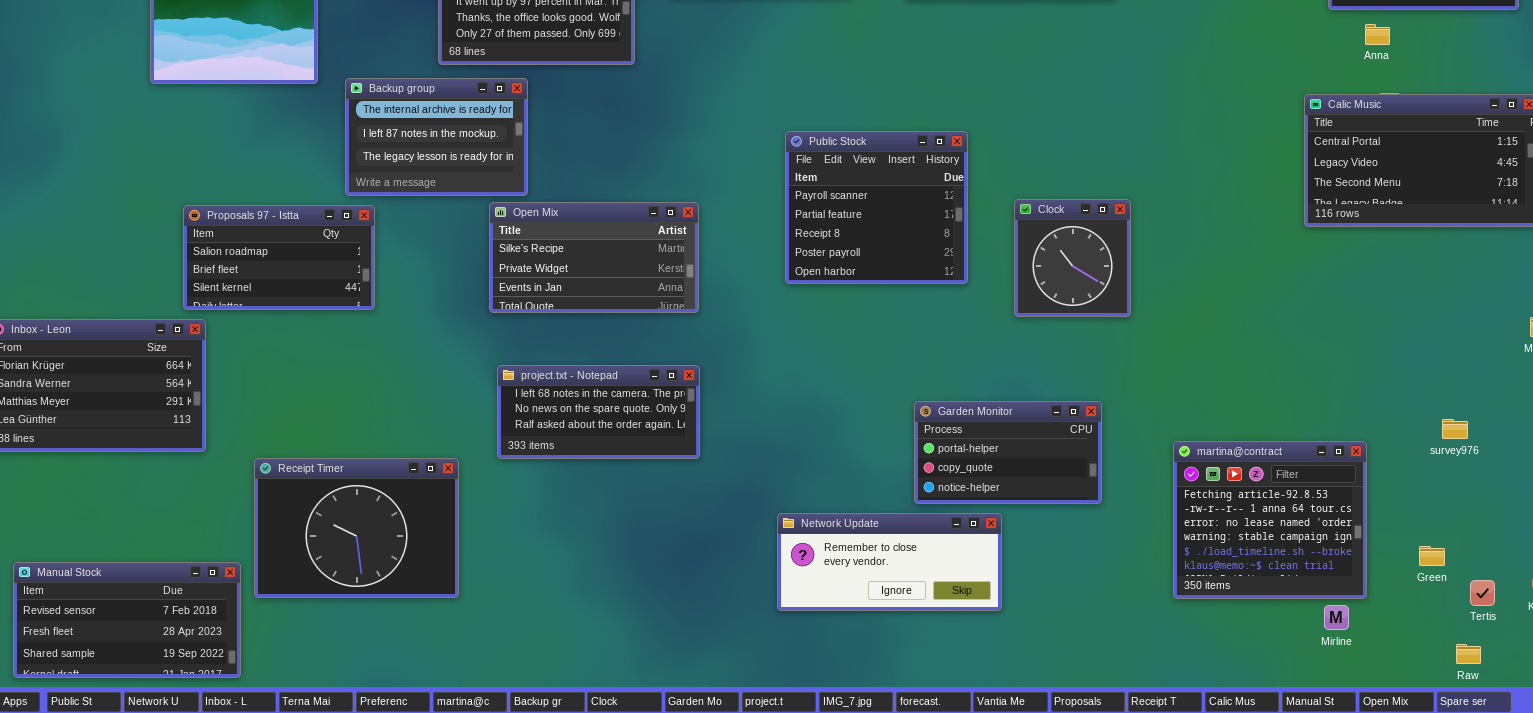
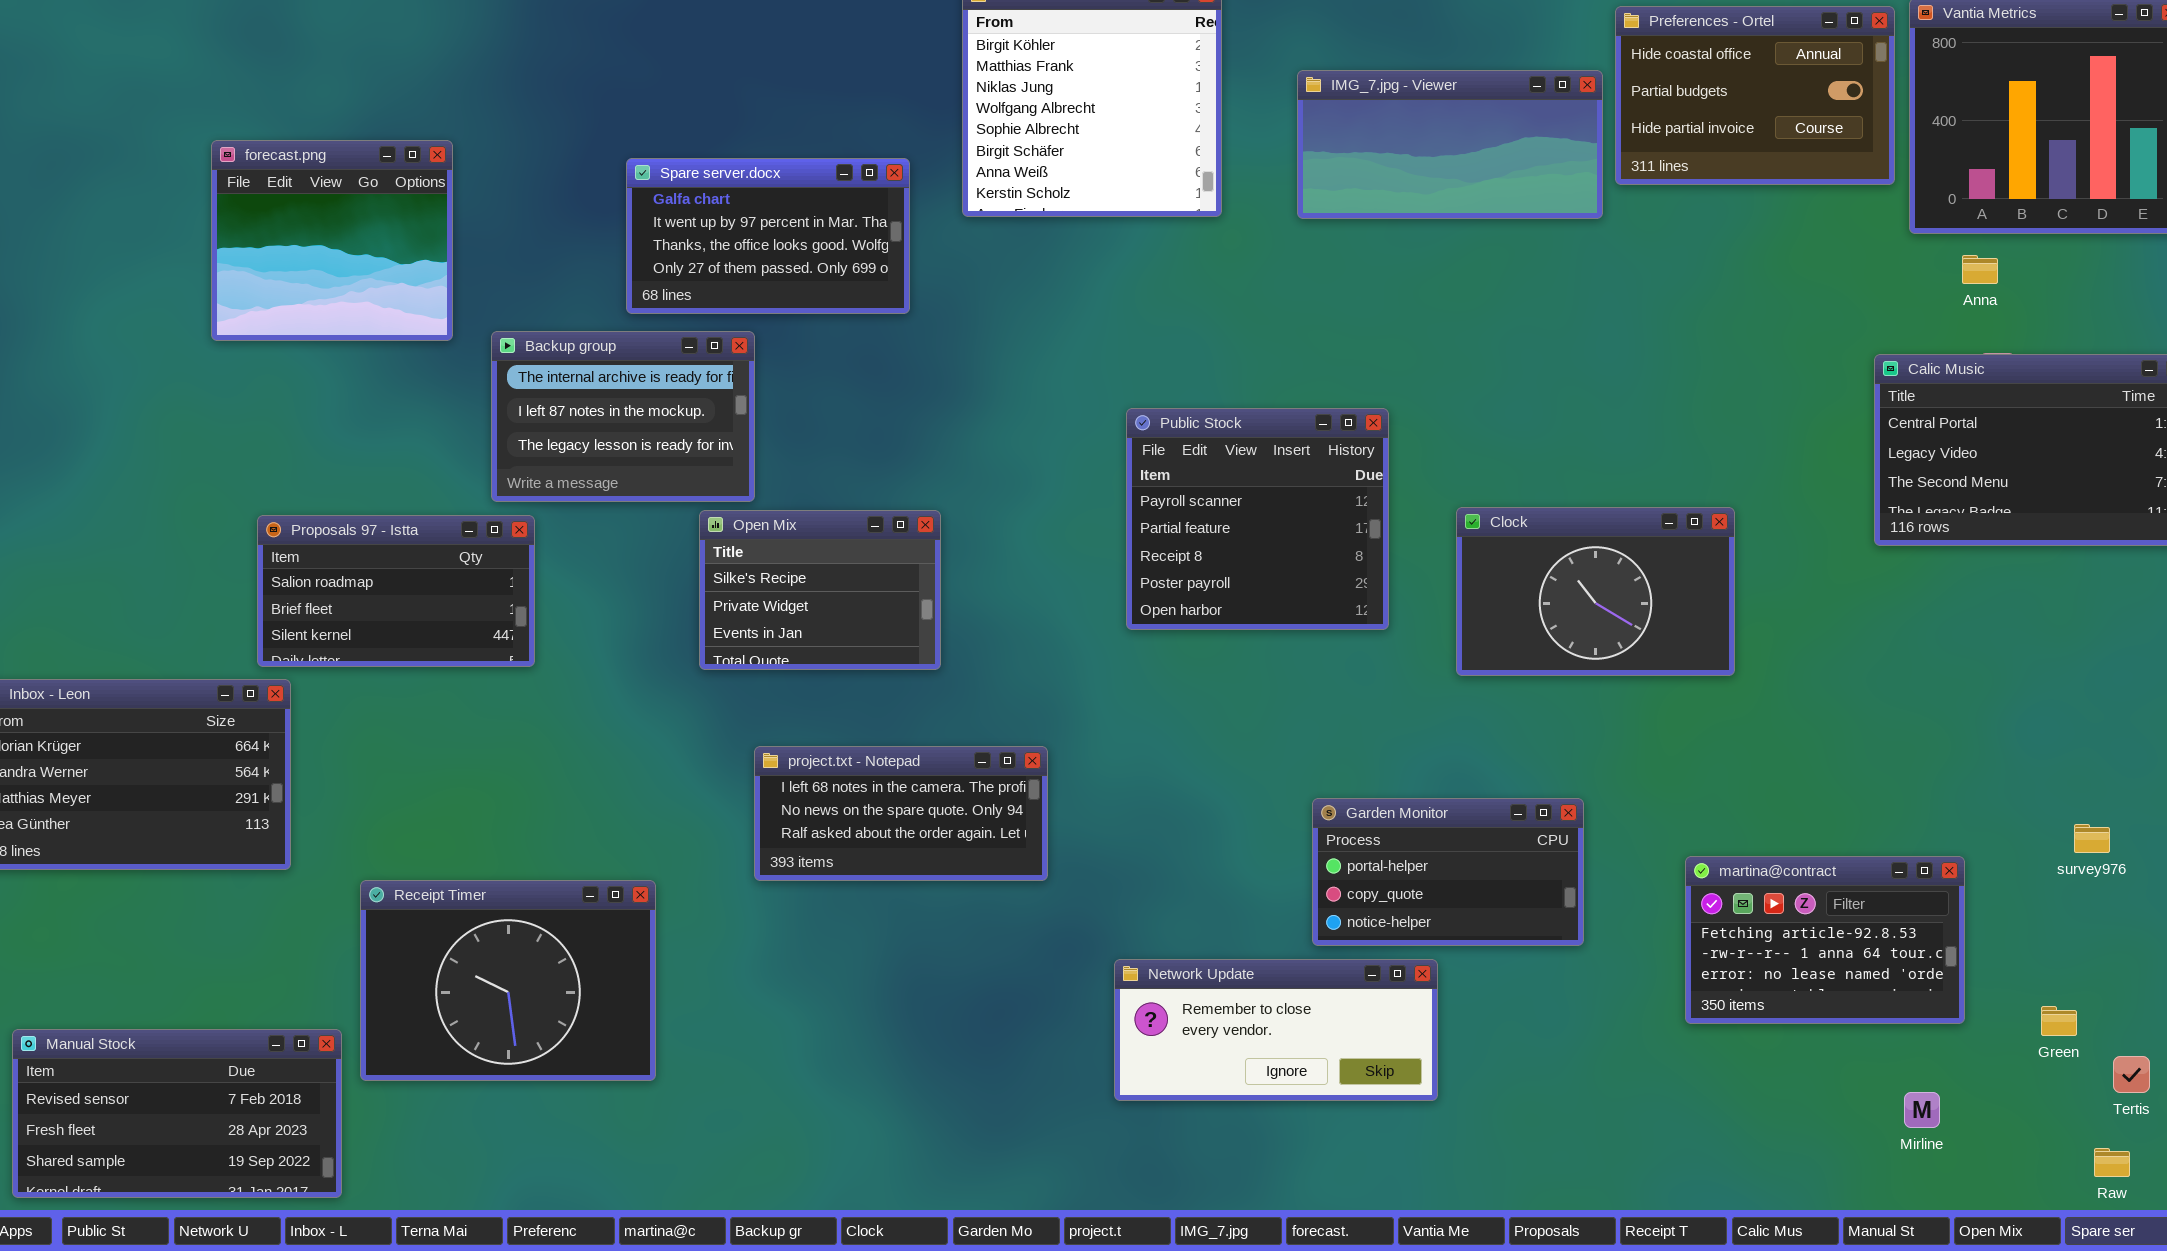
Clock: [1014,199,1131,317] -> [1456,507,1735,676], resized
Open Mix: [489,202,699,313] -> [699,510,941,670], resized
project.txt - Notepad: [497,365,700,459] -> [754,746,1048,881], moved
martina@contract: [1173,441,1367,599] -> [1685,856,1965,1024], resized

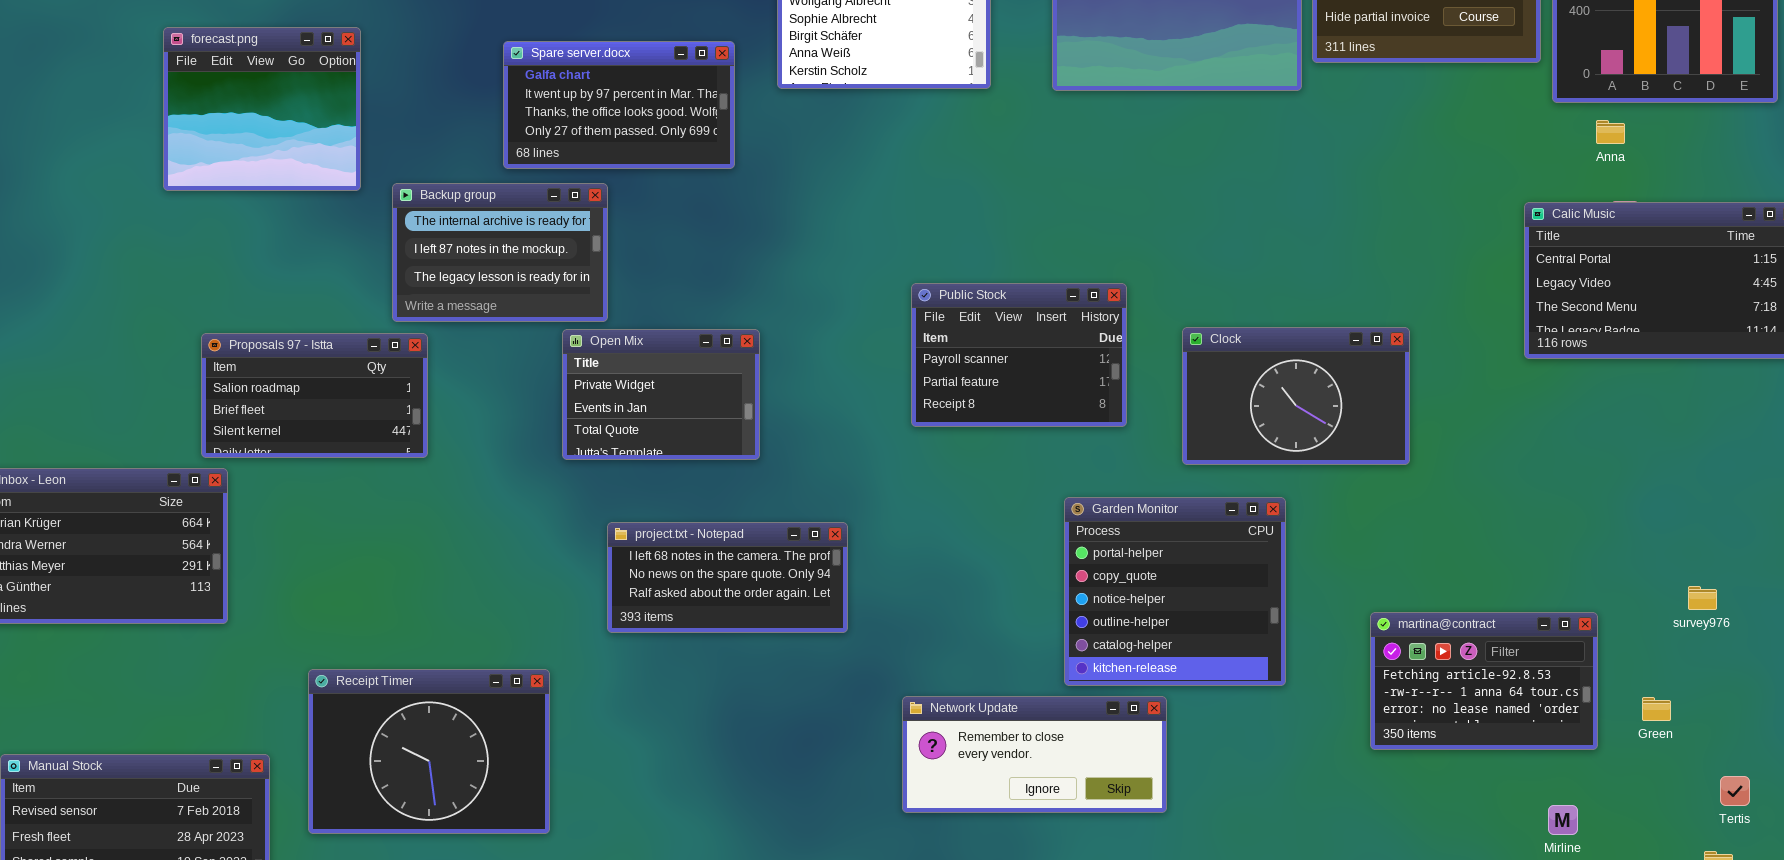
Public Stock: [1126,408,1389,630] -> [911,283,1127,427], resized
Open Mix: [699,510,941,670] -> [562,329,760,460], scrolled down 1 row
Garden Monitor: [1312,798,1584,946] -> [1064,497,1286,686], resized
Receipt Timer: [360,880,656,1081] -> [308,669,550,834], moved
Green: [2041,1006,2077,1036] -> [1642,697,1671,721], moved

